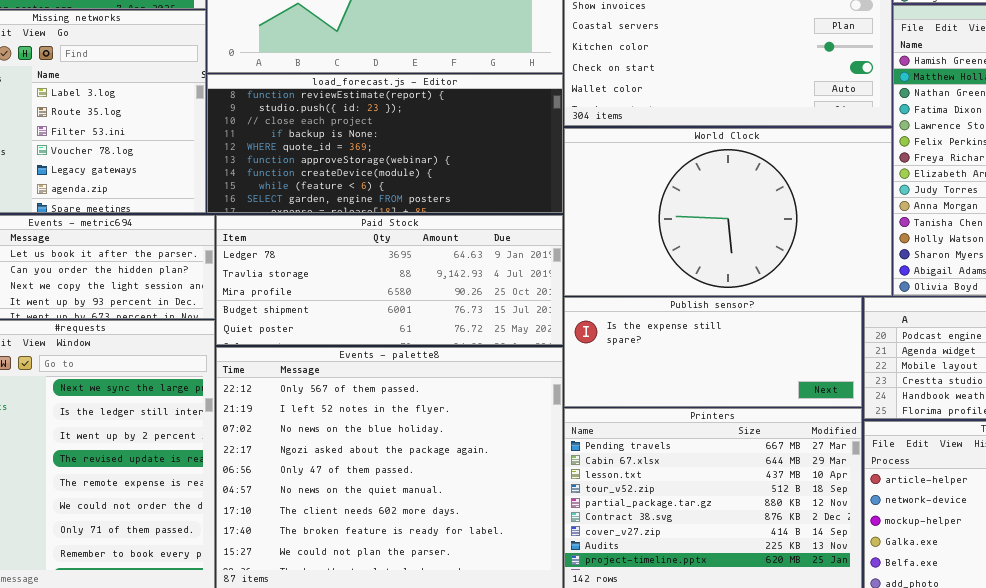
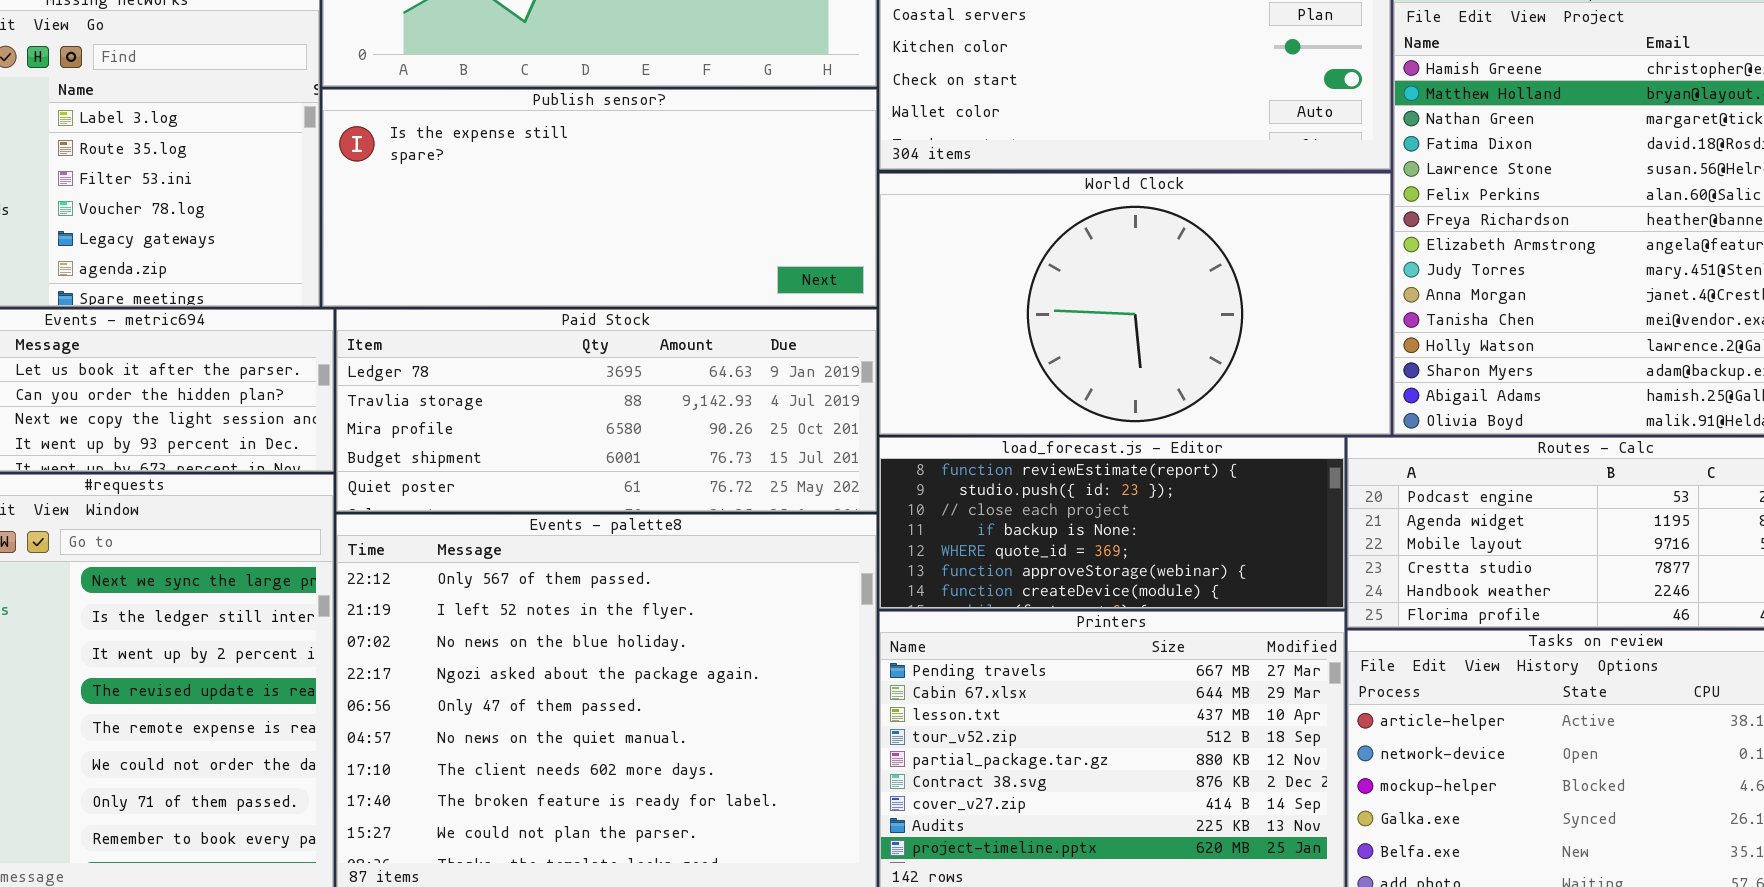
load_forecast.js - Editor: [207,74,563,213] -> [879,437,1345,609], moved, resized
Publish sensor?: [564,297,862,407] -> [322,89,877,307], moved, resized

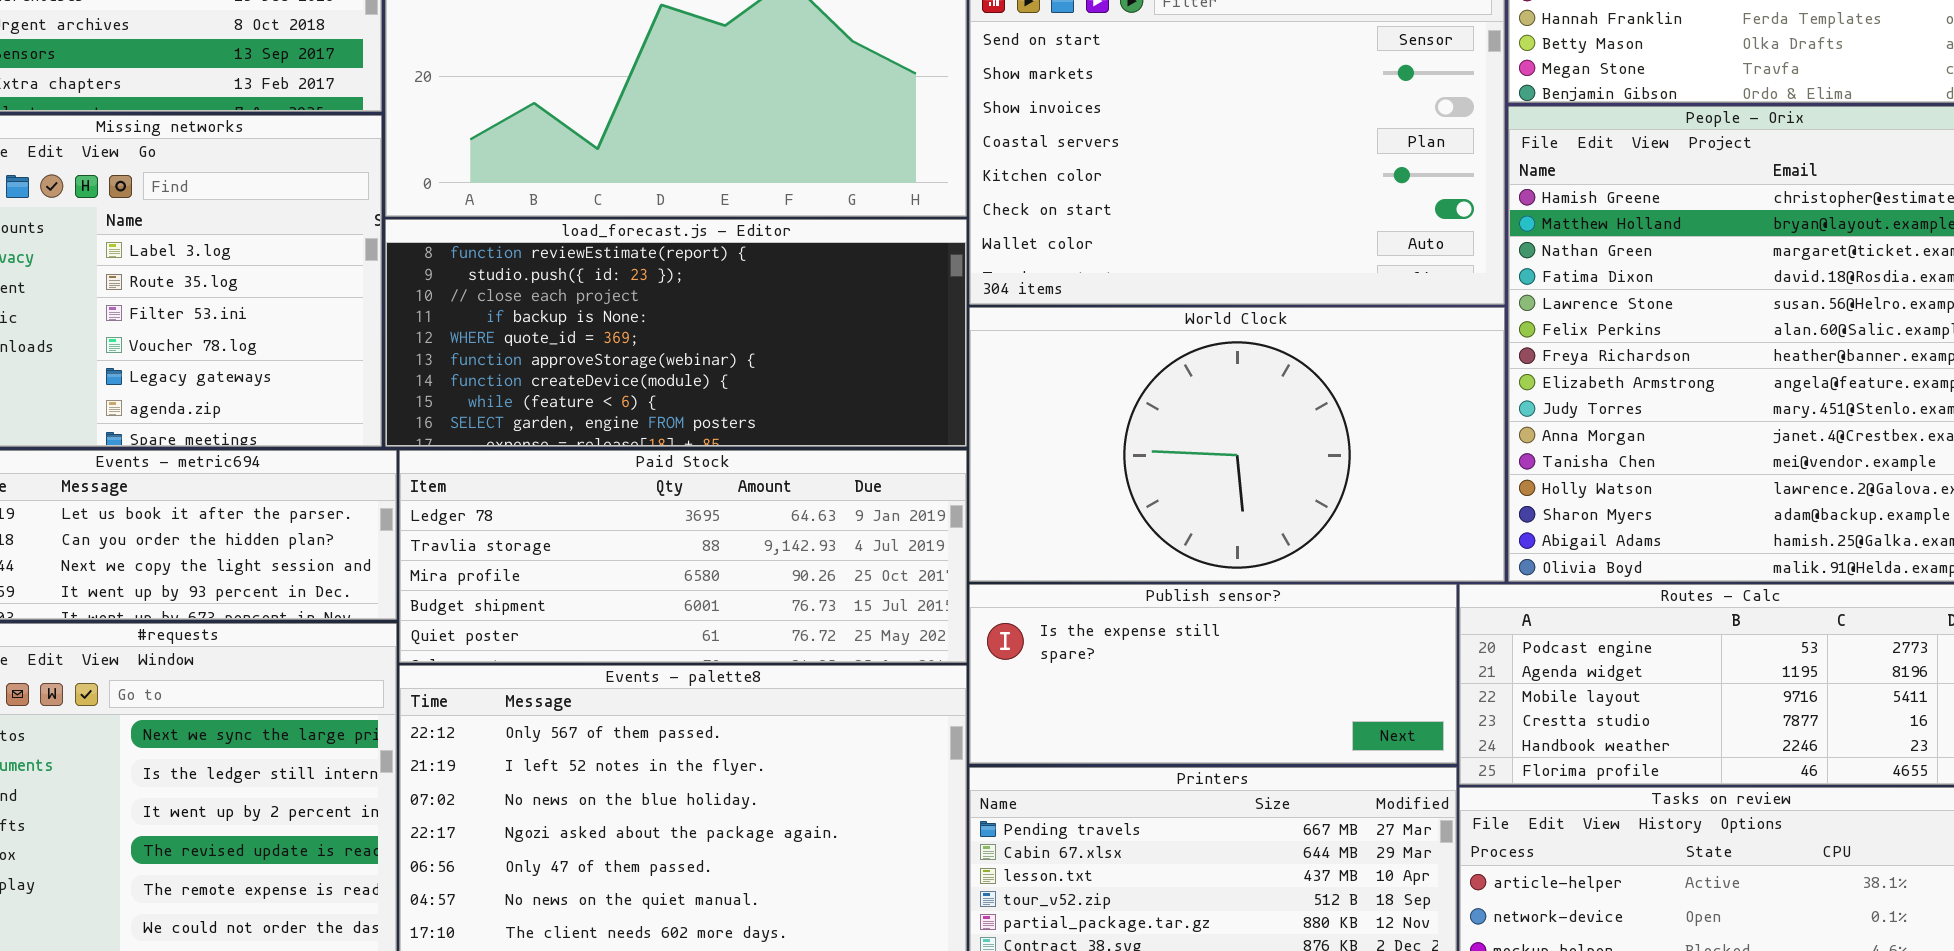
Publish sensor?: [322,89,877,307] -> [969,584,1457,764], moved, resized
load_forecast.js - Editor: [879,437,1345,609] -> [385,219,967,447], moved, resized

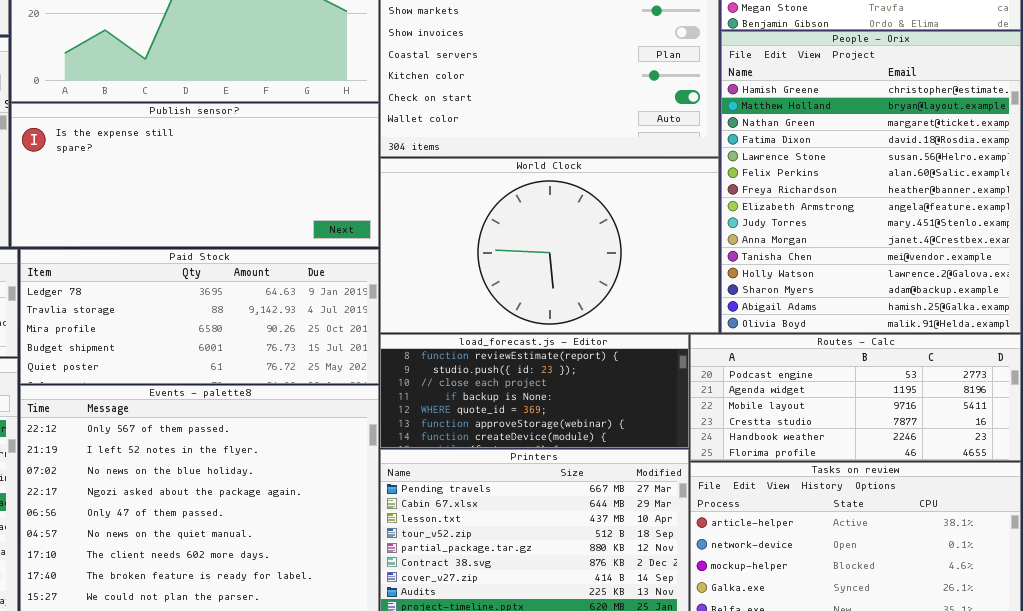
load_forecast.js - Editor: [385,219,967,447] -> [380,334,689,448], moved, resized
Publish sensor?: [969,584,1457,764] -> [11,103,379,247], moved, resized

